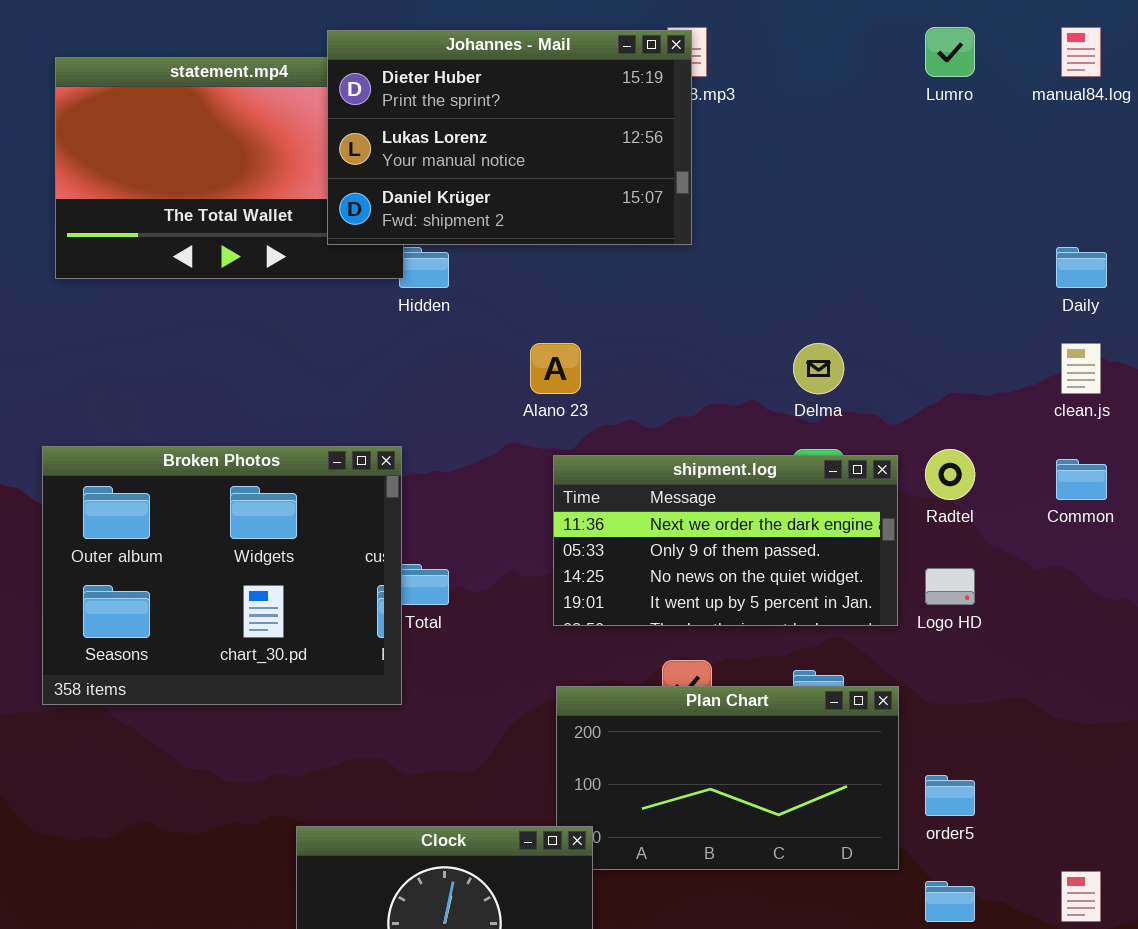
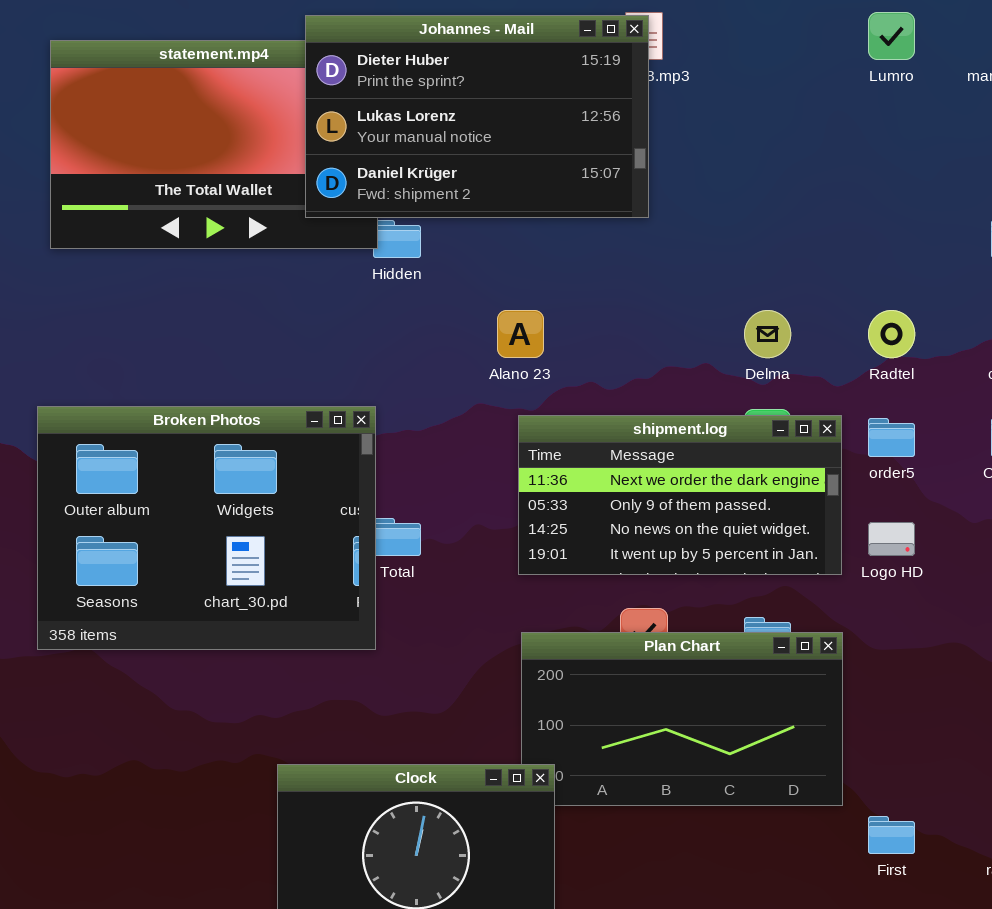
Radtel: [925,449,975,500] -> [868,310,915,358], moved
order5: [925,775,975,816] -> [868,418,915,457], moved

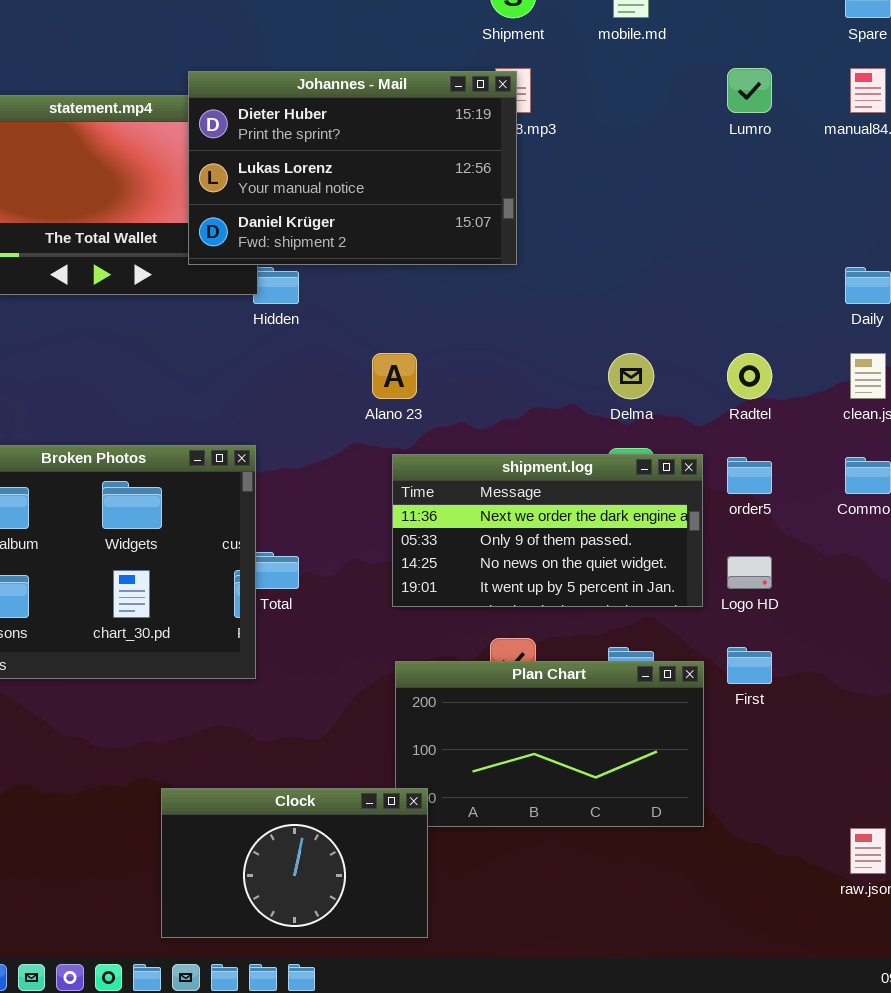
First: [868,816,915,854] -> [727,647,772,684], moved

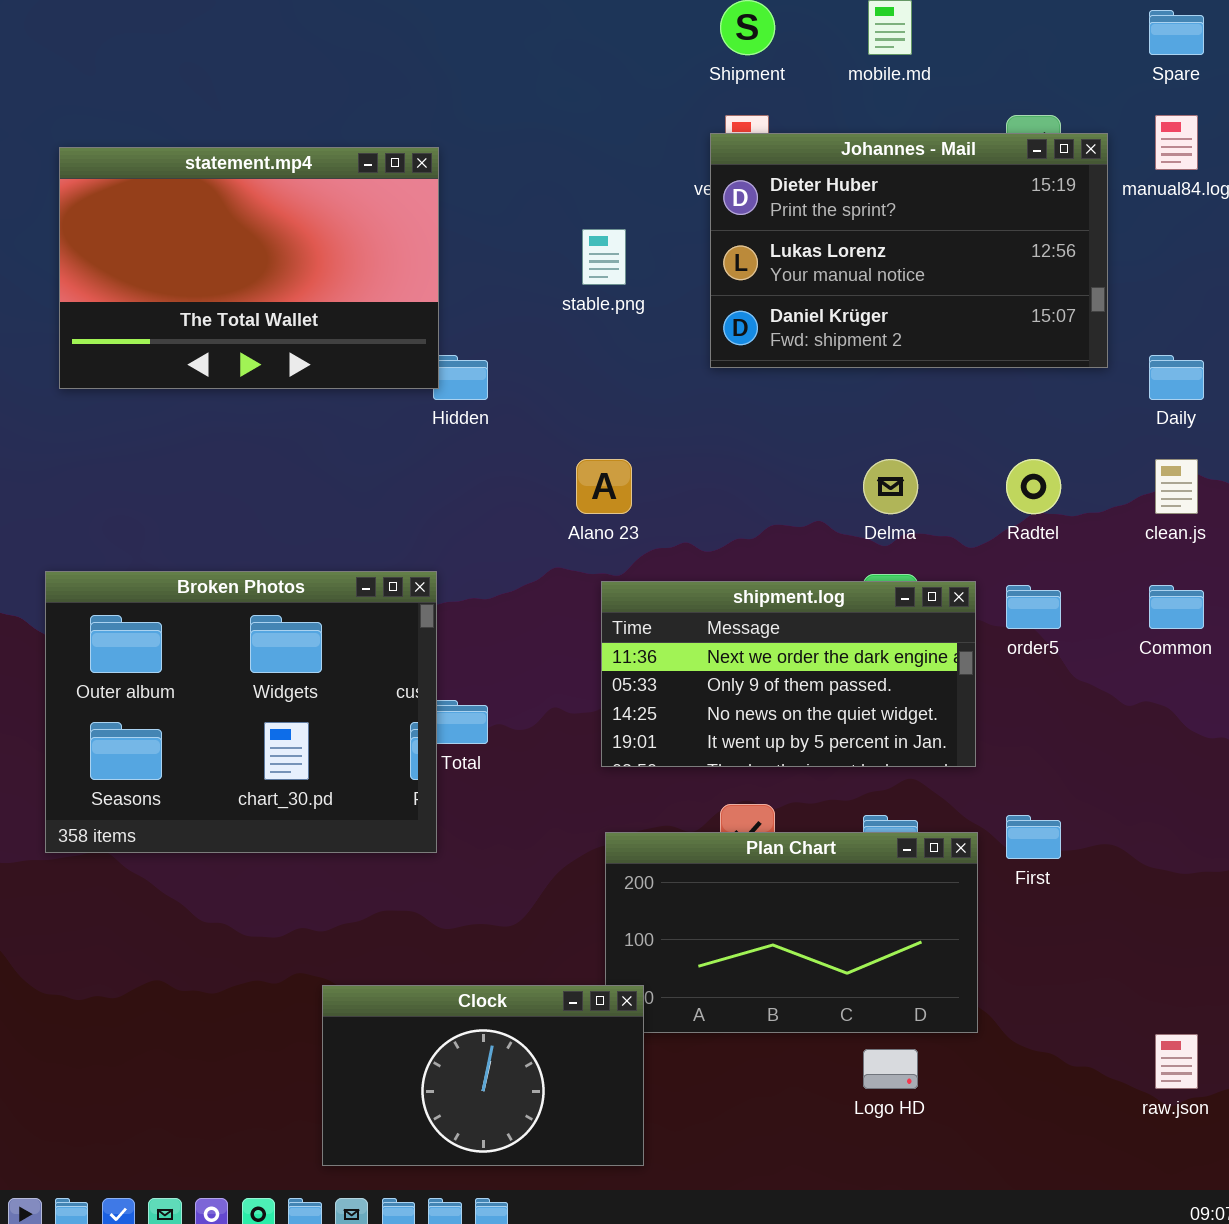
Johannes - Mail: [188,71,517,265] -> [710,133,1108,368], moved
Logo HD: [727,556,772,589] -> [863,1049,918,1089], moved

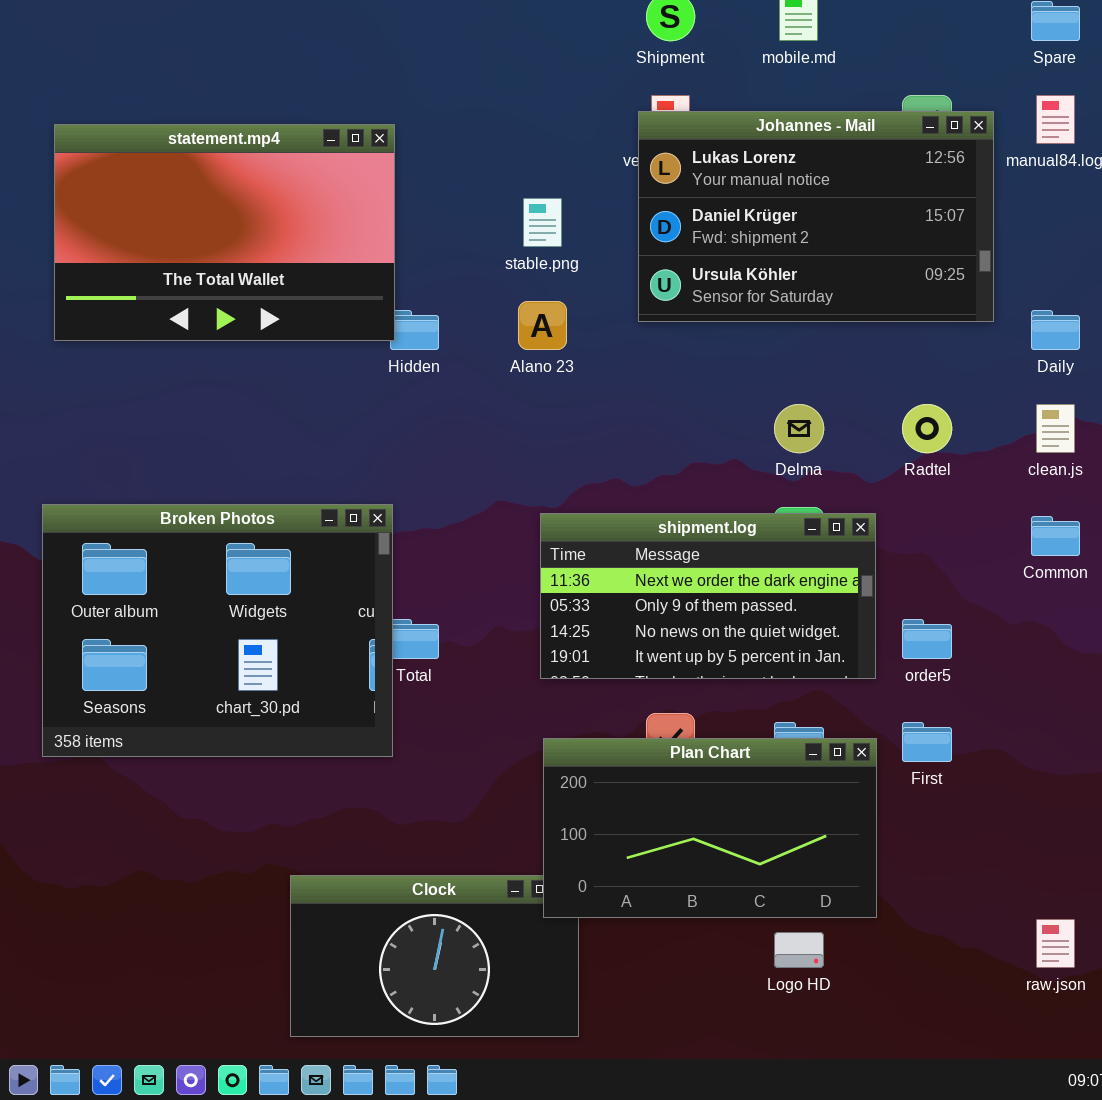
Johannes - Mail: [710,133,1108,368] -> [638,111,994,322], scrolled down 1 row
Alano 23: [576,459,632,514] -> [518,301,567,350], moved
order5: [1006,585,1061,629] -> [902,619,952,659], moved
Plan Chart: [605,832,978,1033] -> [543,738,877,918], raised

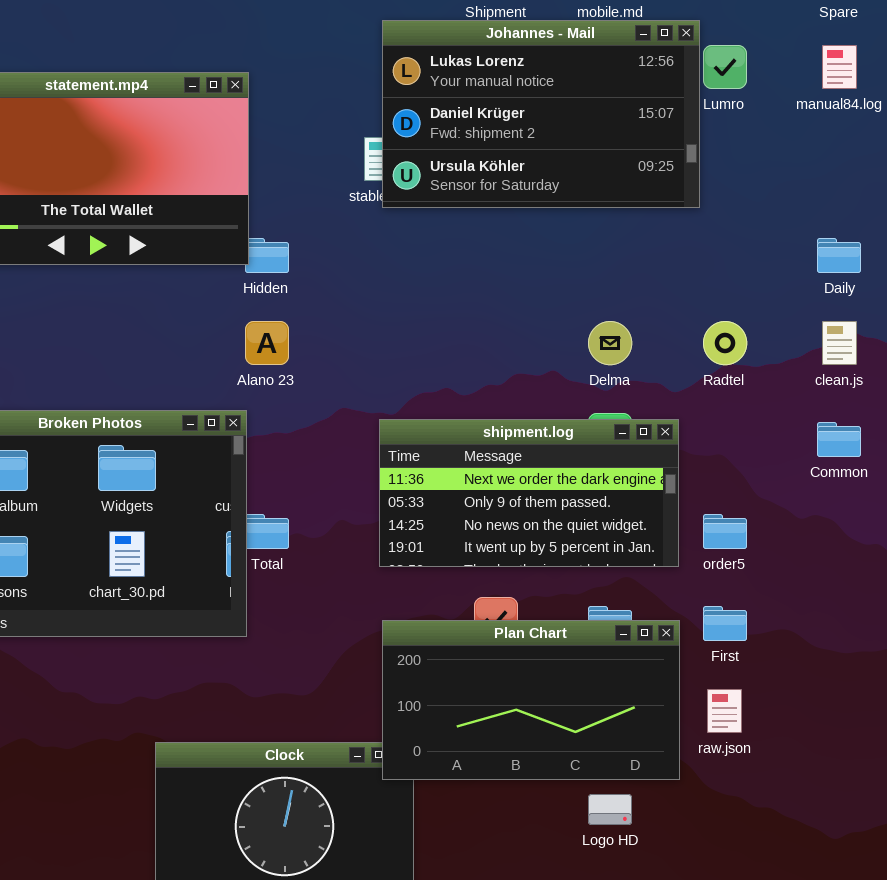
Johannes - Mail: [638,111,994,322] -> [382,20,700,208], moved
Alano 23: [518,301,567,350] -> [245,321,289,365], moved
raw.json: [1036,919,1075,968] -> [707,689,742,733], moved

